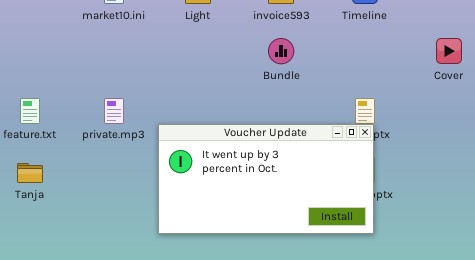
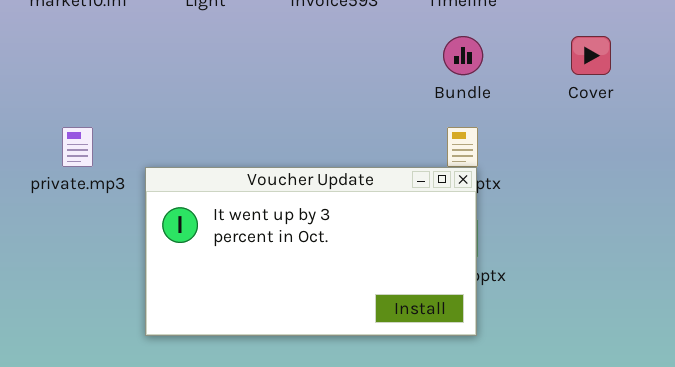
Bundle: [268,38,294,64] -> [443,36,483,75], moved

